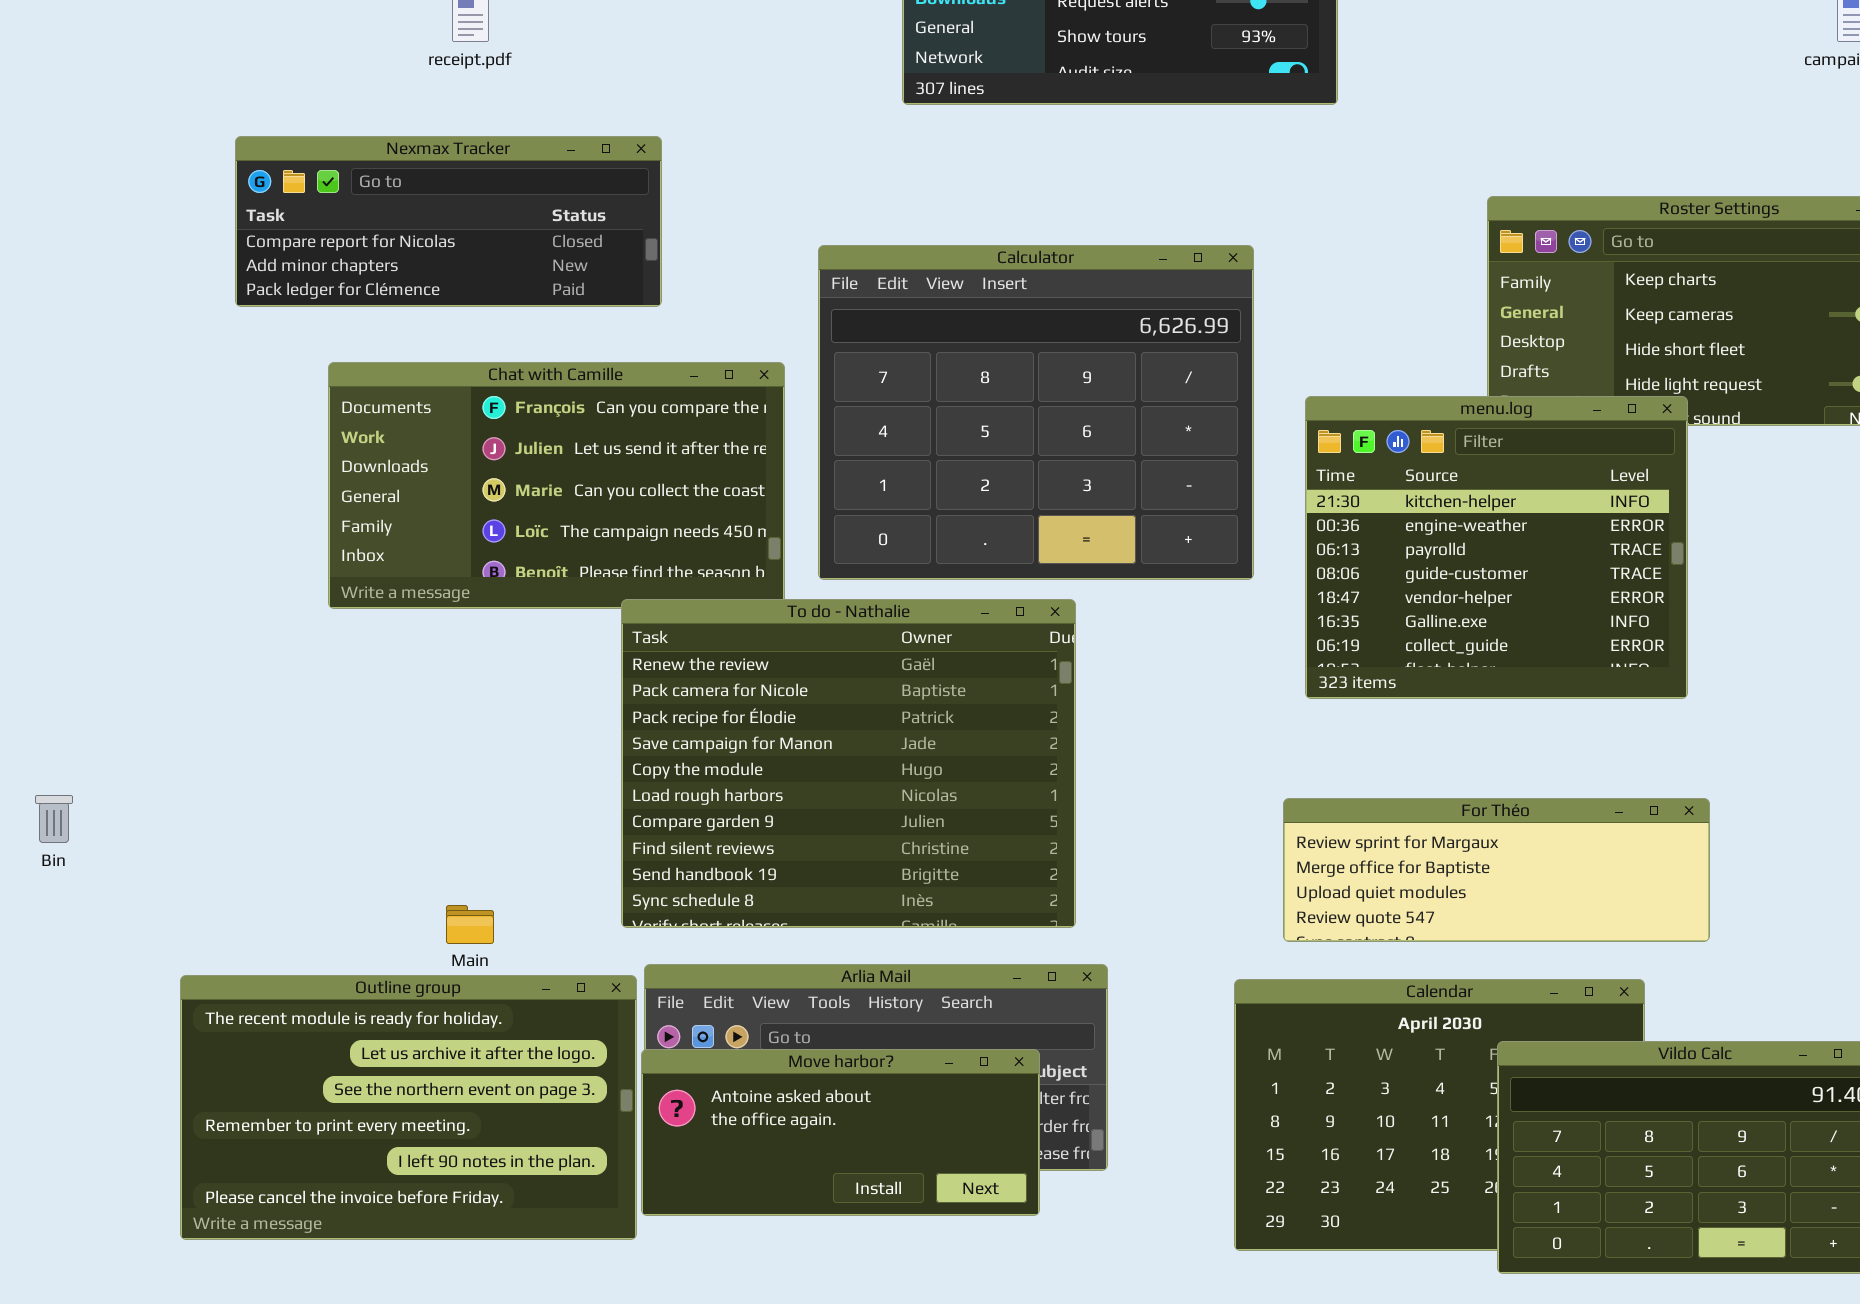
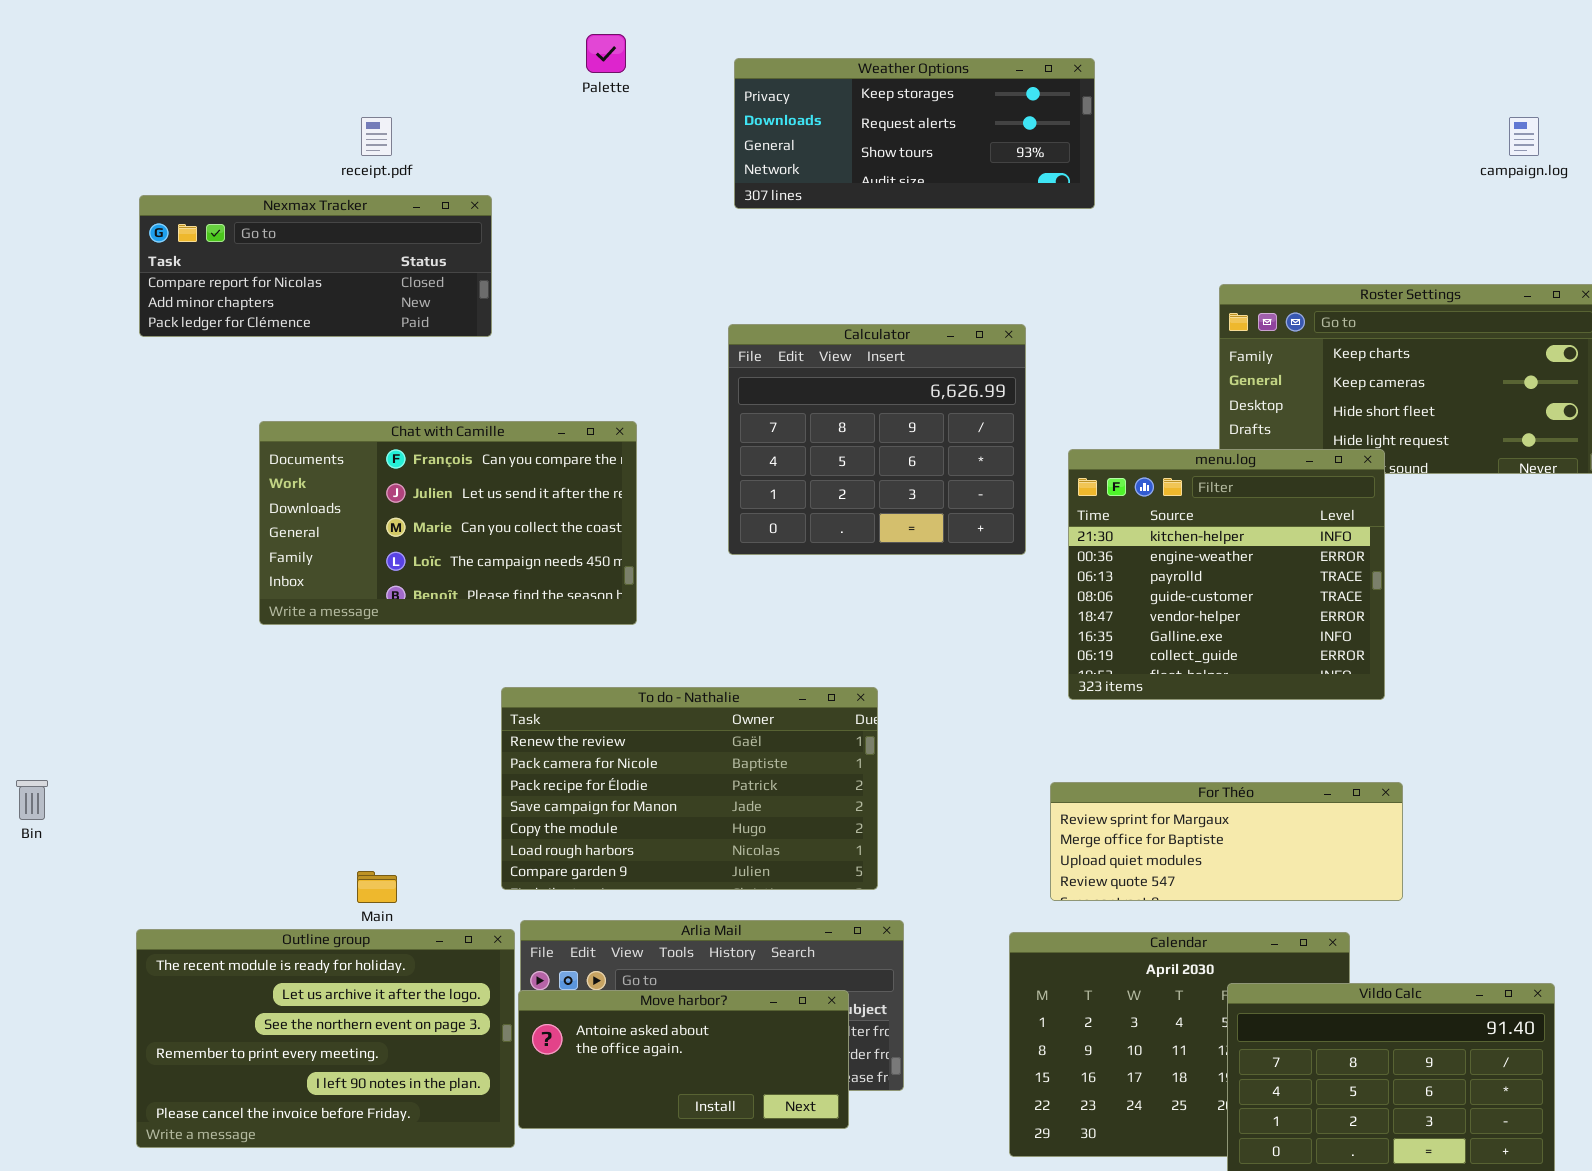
Nexmax Tracker: [235,136,662,307] -> [139,195,492,337], moved
Calculator: [818,245,1254,580] -> [728,324,1026,555], resized
To do - Nathalie: [621,599,1076,928] -> [501,687,878,890], resized

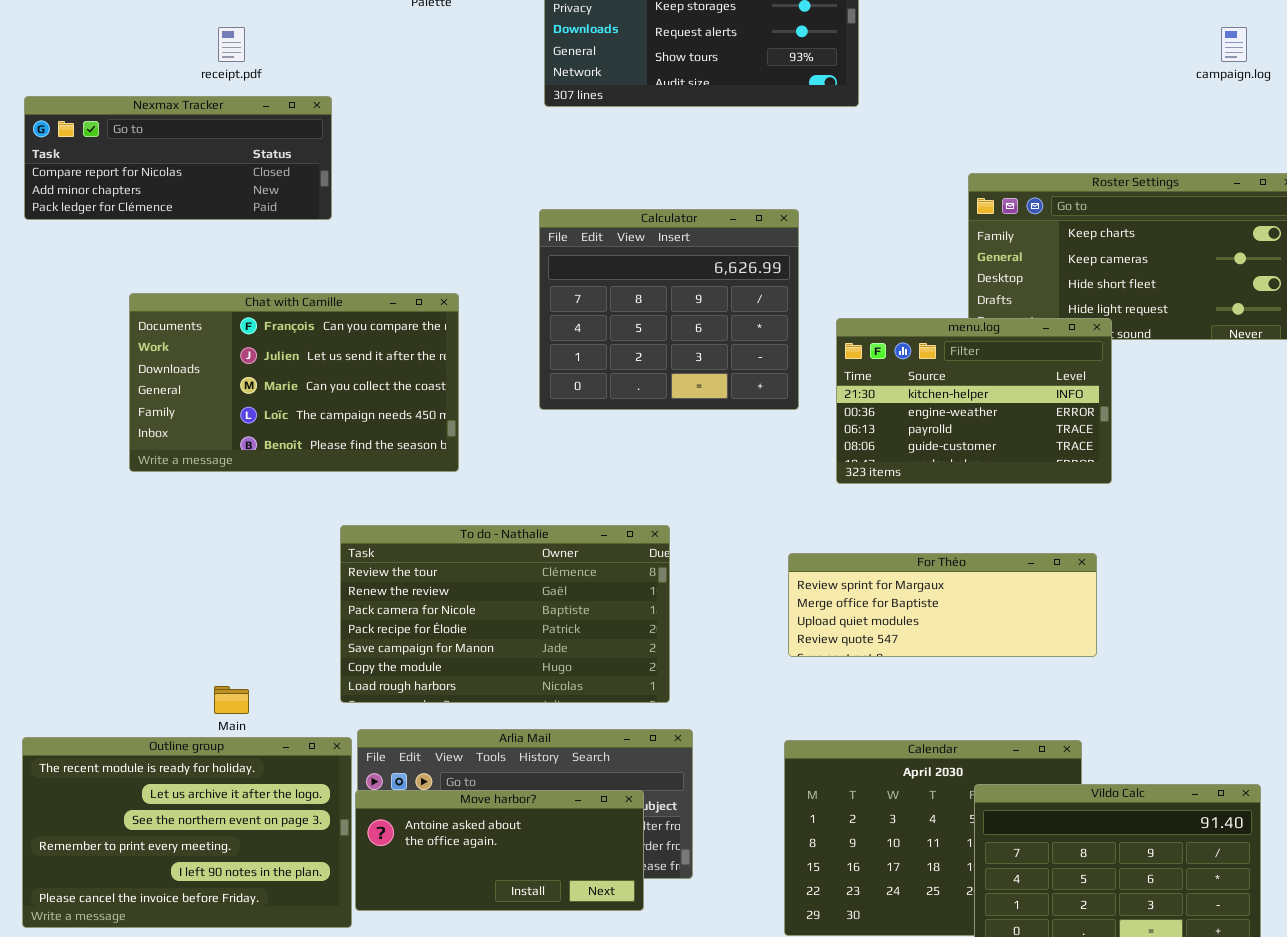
menu.log: [1068,449,1385,700] -> [836,318,1112,484], resized
To do - Nathalie: [501,687,878,890] -> [340,525,670,703], scrolled up 1 row
For Théo: [1050,782,1403,901] -> [788,553,1097,657], moved

